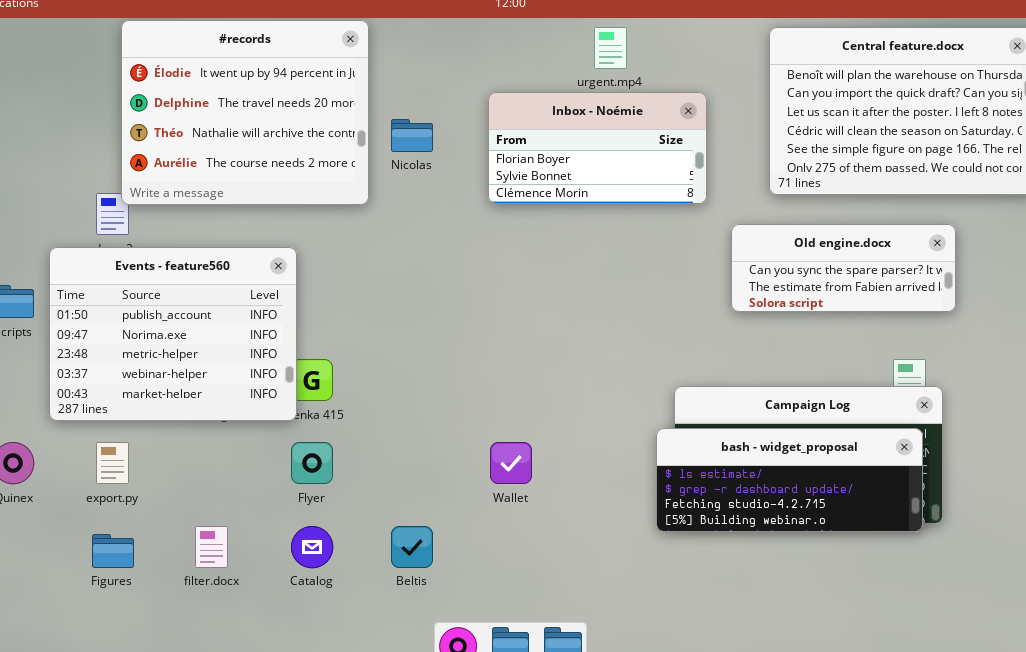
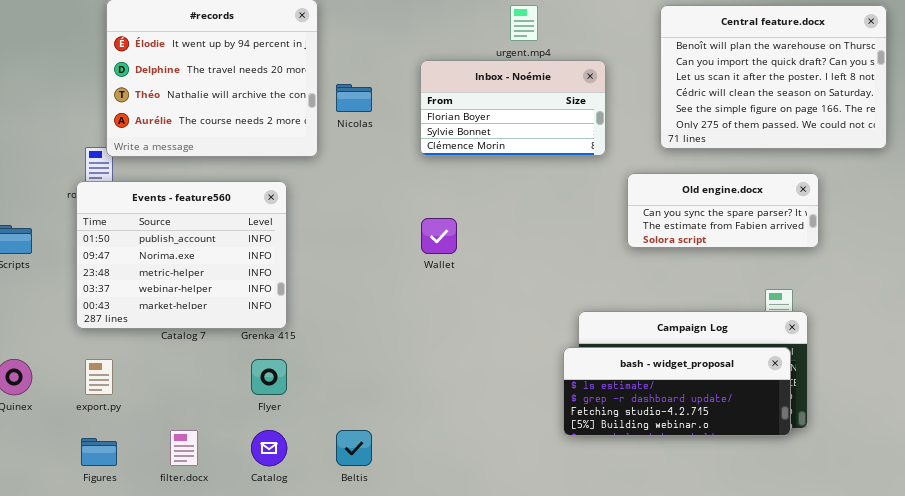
Events - feature560: [49,247,297,421] -> [76,181,287,329], moved
Wallet: [490,442,532,484] -> [421,218,457,254], moved

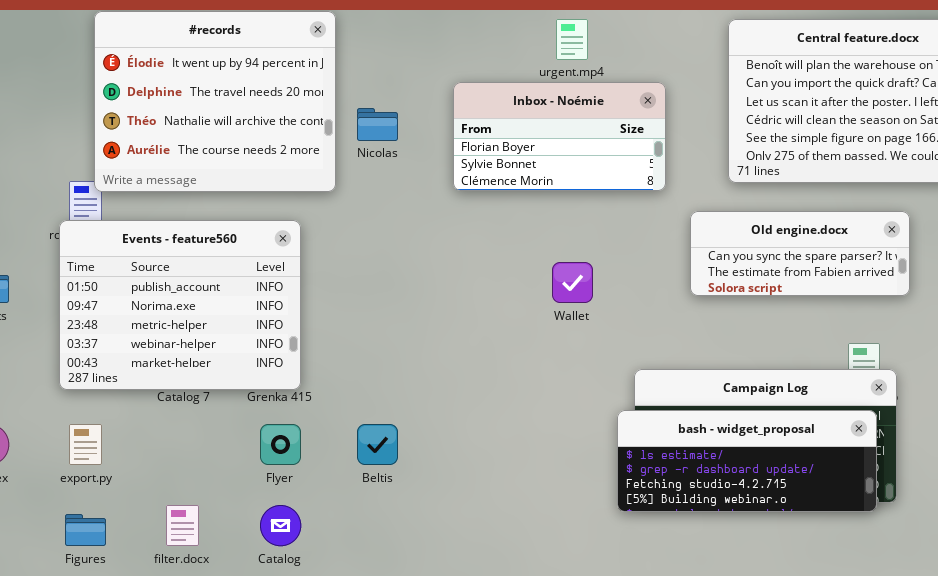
Wallet: [421,218,457,254] -> [552,262,593,303], moved
Beltis: [336,430,372,466] -> [357,424,398,465], moved

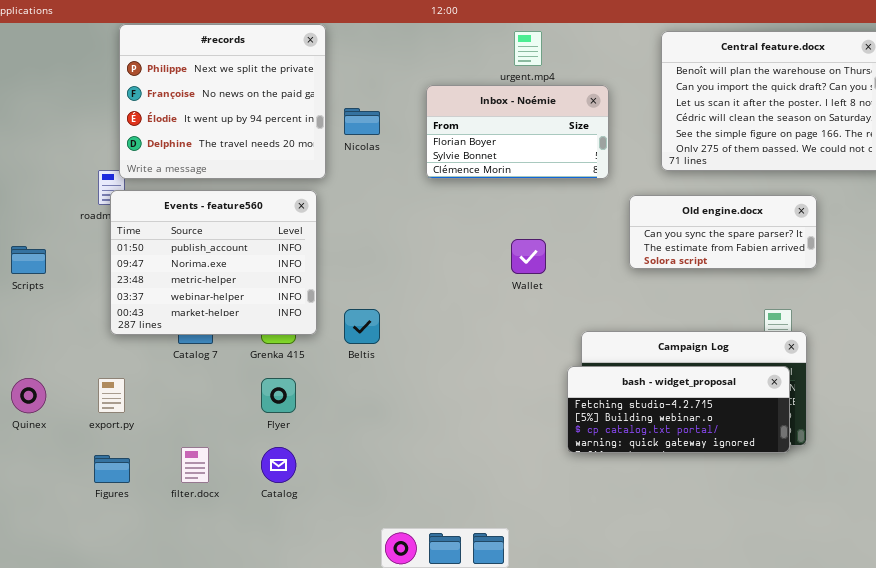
#records: [94,11,336,192] -> [119,24,326,179], scrolled up 2 rows
Events - feature560: [59,220,301,390] -> [110,190,317,335], moved
bash - widget_proposal: [617,410,877,512] -> [567,366,790,453], scrolled down 2 rows
Beltis: [357,424,398,465] -> [344,309,380,344], moved

